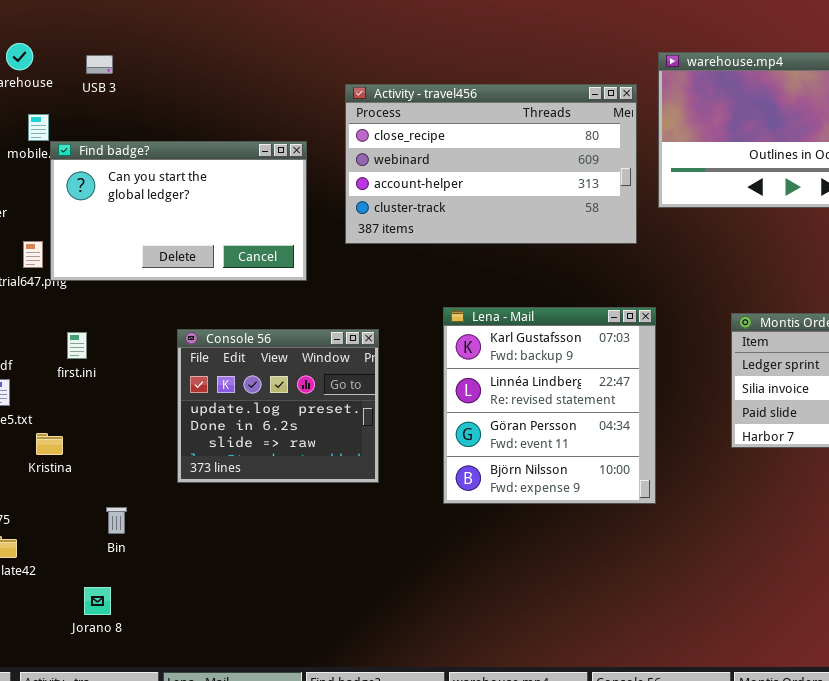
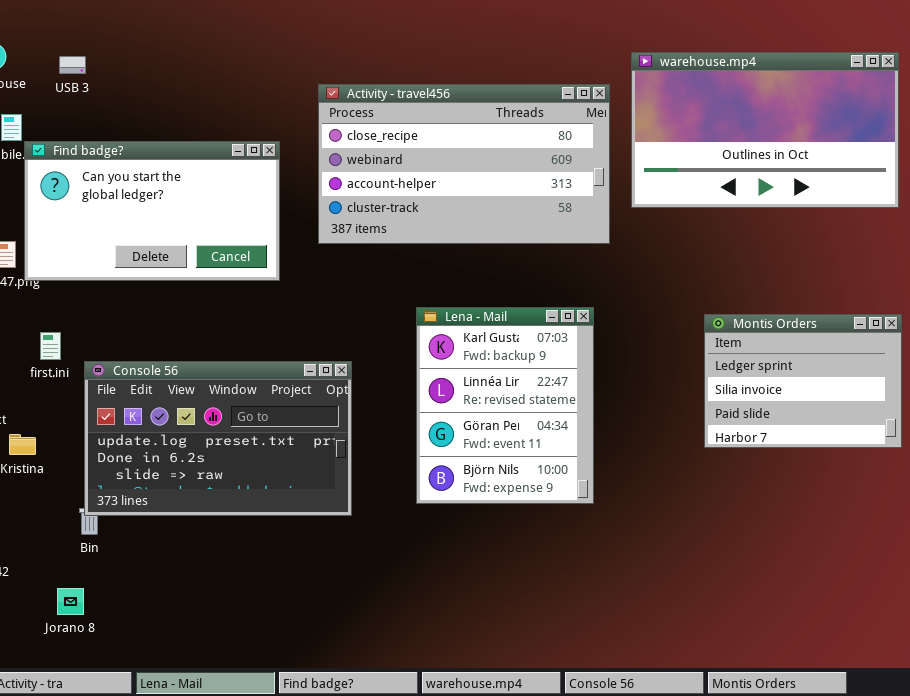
Lena - Mail: [443,307,656,504] -> [416,307,594,504], resized
Console 56: [177,329,379,483] -> [84,361,352,516], moved, resized

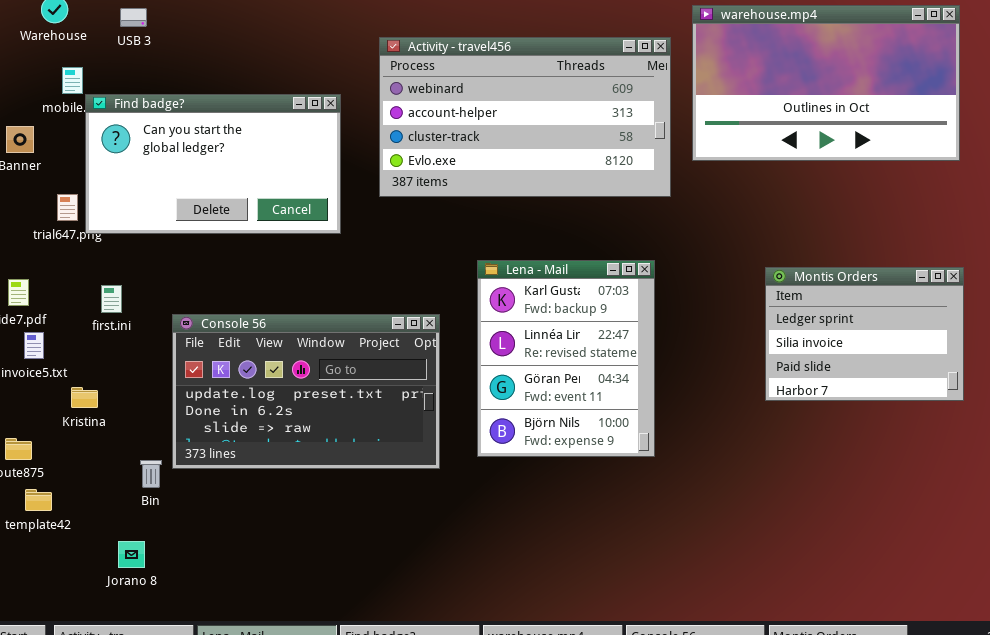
Activity - travel456: [318,84,610,244] -> [379,37,671,197], scrolled down 1 row
Console 56: [84,361,352,516] -> [172,314,440,469], moved

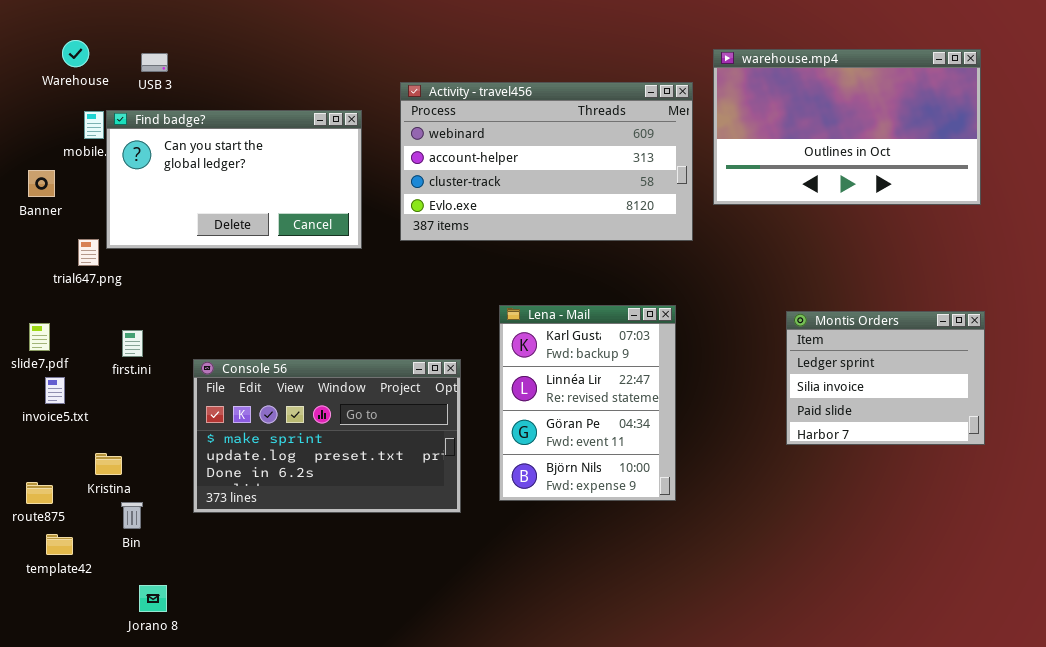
Find badge?: [85,94,341,234] -> [106,110,362,249], moved
Console 56: [172,314,440,469] -> [193,359,461,513], scrolled up 1 row
Kristina: [71,387,98,408] -> [95,453,122,475], moved
Bin: [140,460,162,488] -> [121,502,143,529], moved

